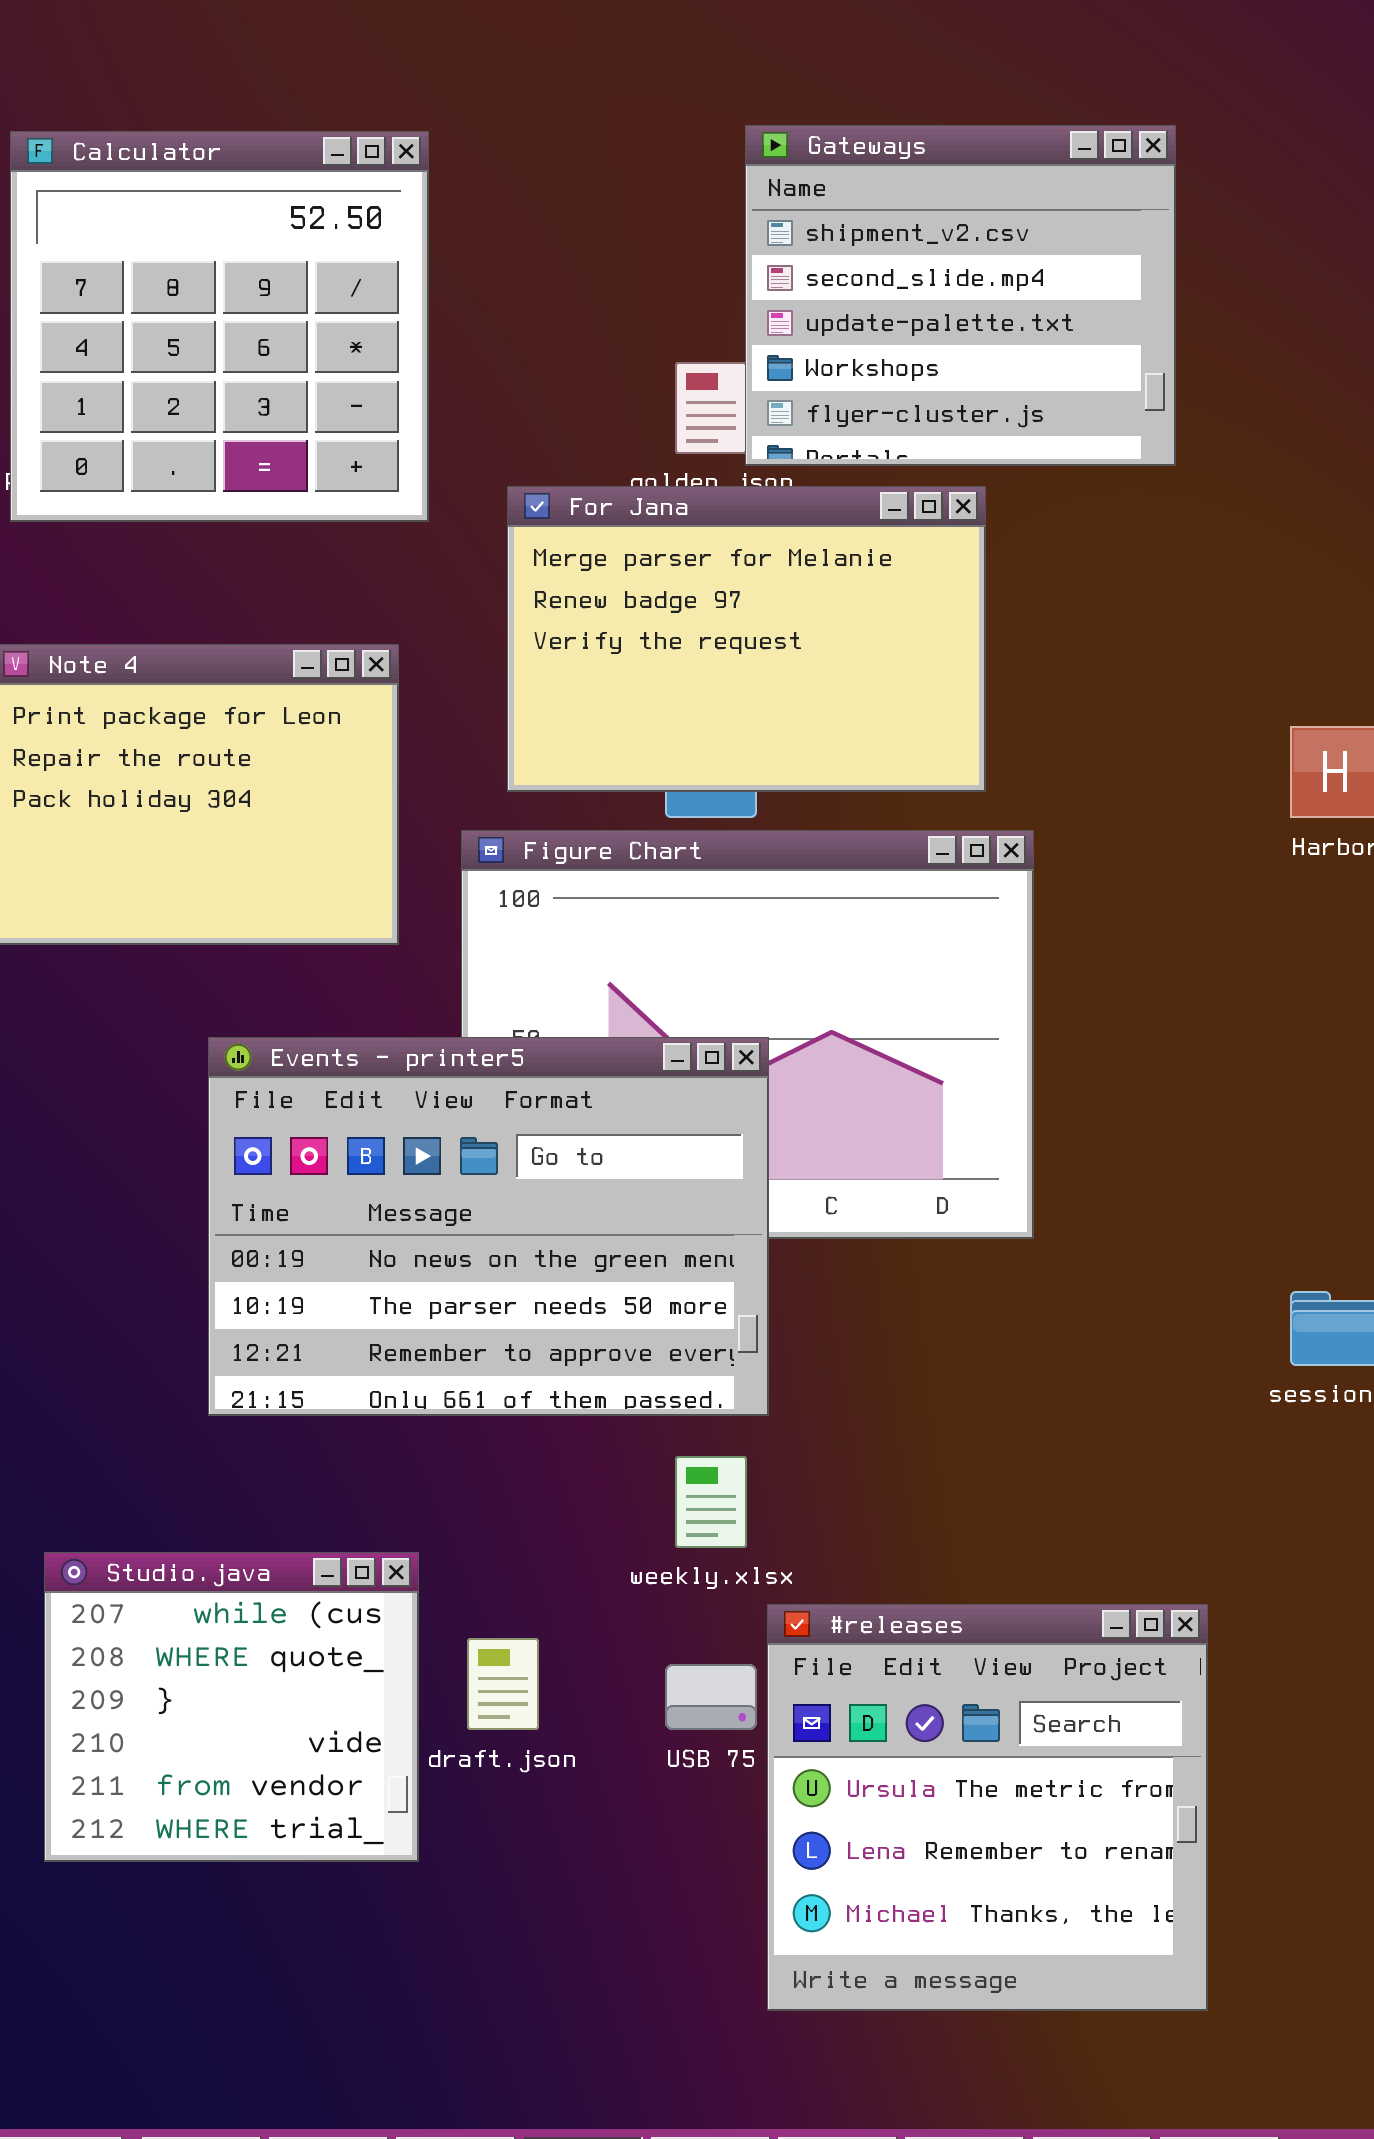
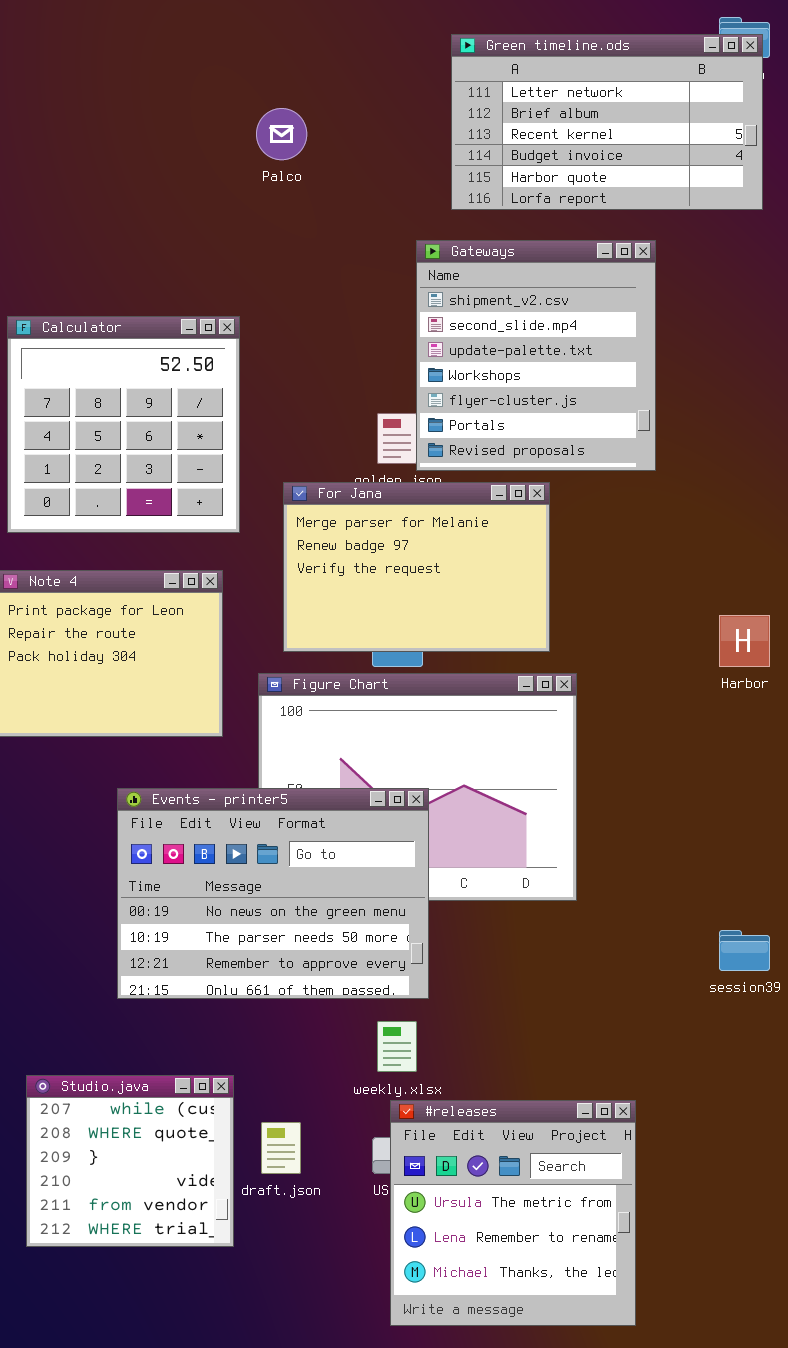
Gateways: [745,125,1176,466] -> [416,240,656,471], resized
Calculator: [10,131,429,522] -> [7,316,240,533], moved
#releases: [767,1604,1208,2011] -> [390,1100,636,1326], moved

